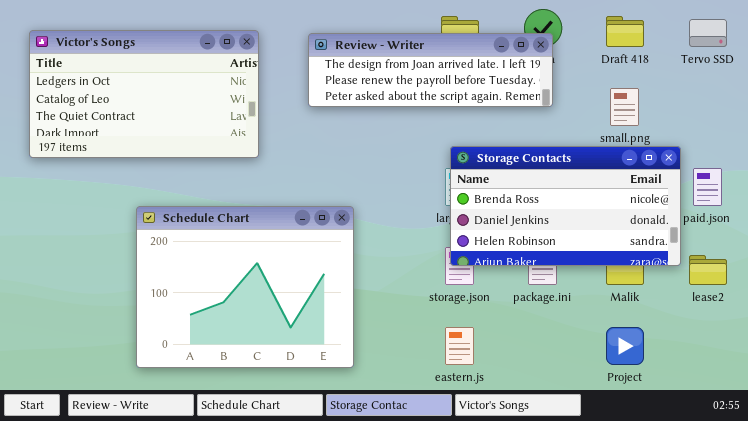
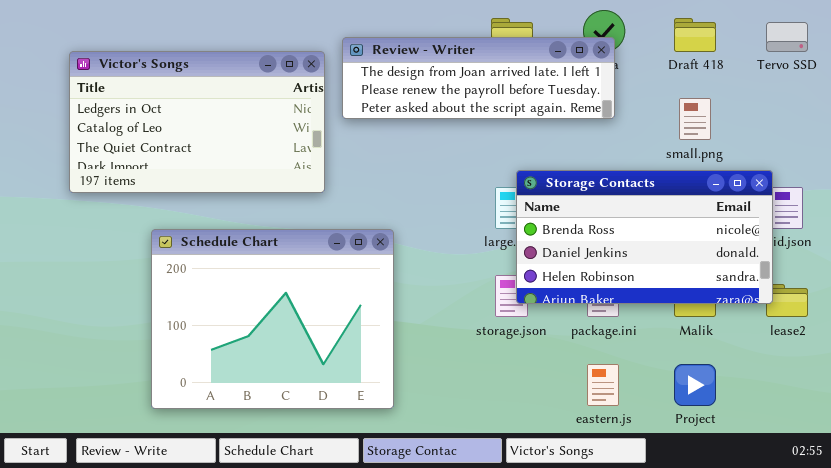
Victor's Songs: [29,30,259,158] -> [69,51,325,193], moved
Storage Contacts: [450,146,681,266] -> [516,170,773,304], moved
eastern.js: [445,327,474,365] -> [587,364,619,406], moved

